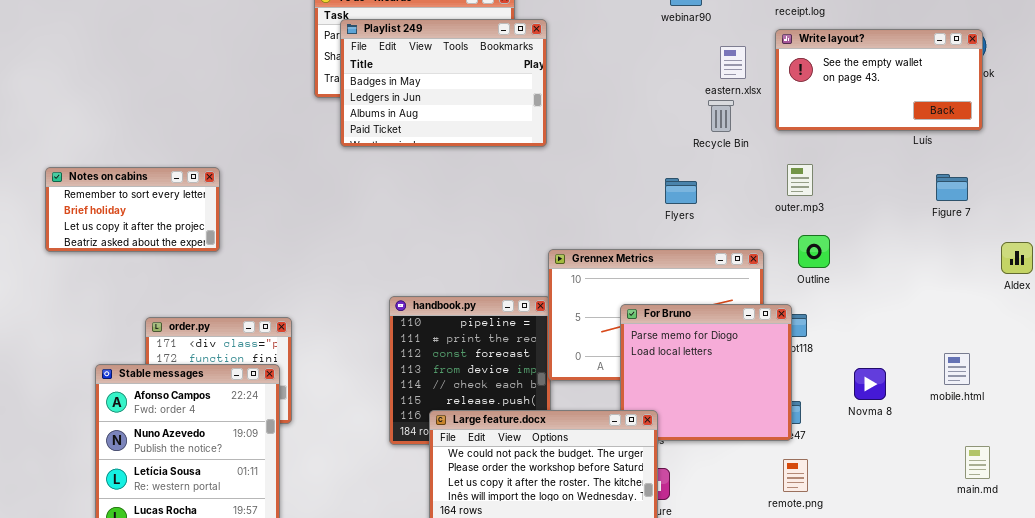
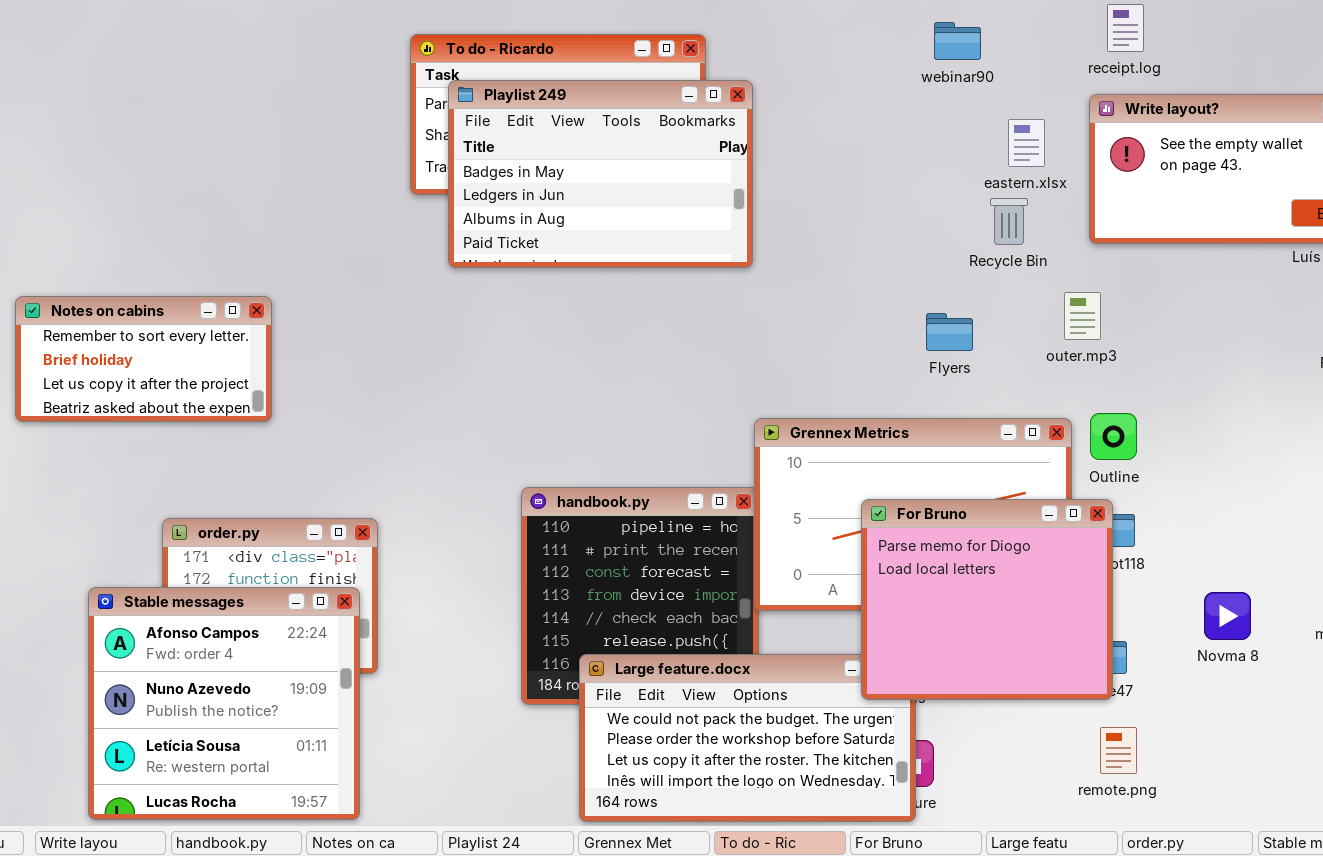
outer.mp3: [787,164,813,196] -> [1064,292,1101,340], moved
Outline: [798,235,830,268] -> [1090,413,1137,460], moved
For Bruno: [620,304,792,441] -> [861,499,1113,700], raised

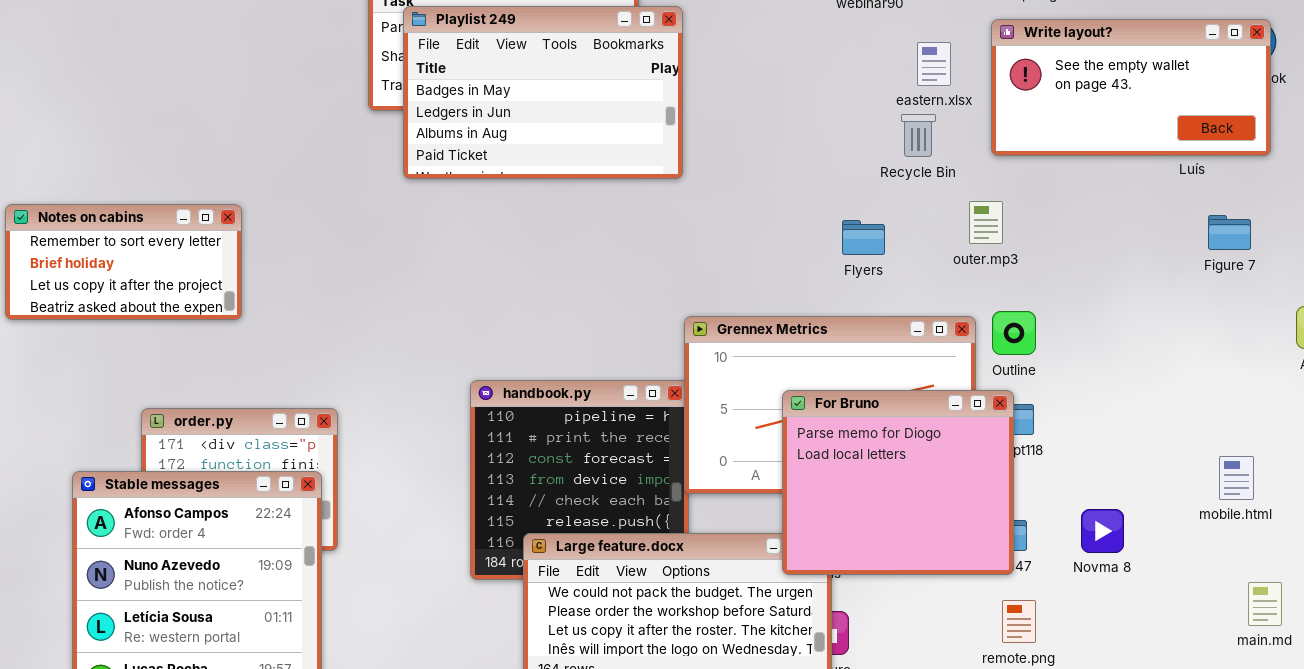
Novma 8: [1204,592,1251,640] -> [1081,509,1124,553], moved

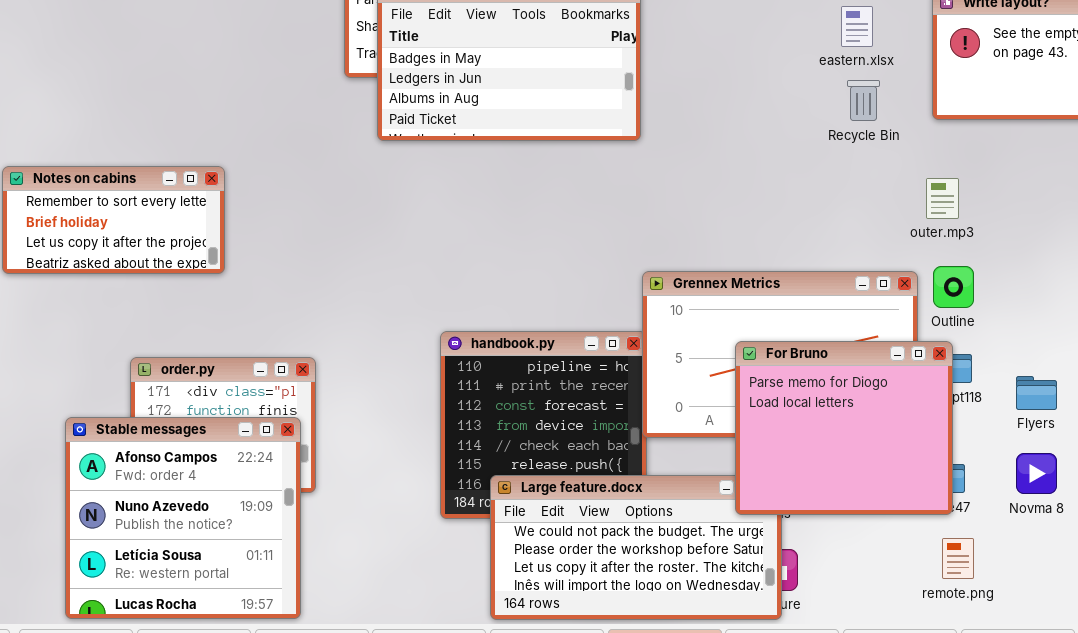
eastern.xlsx: [917,42,951,86] -> [841,6,873,47], moved
outer.mp3: [969,201,1003,244] -> [926,178,959,219], moved
Flyers: [842,220,885,255] -> [1016,376,1057,410], moved

